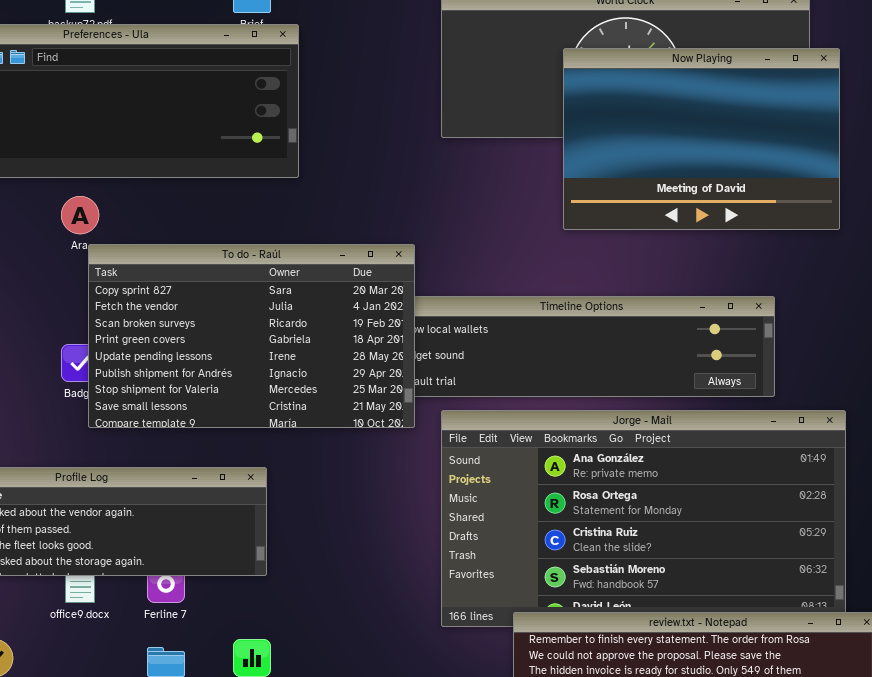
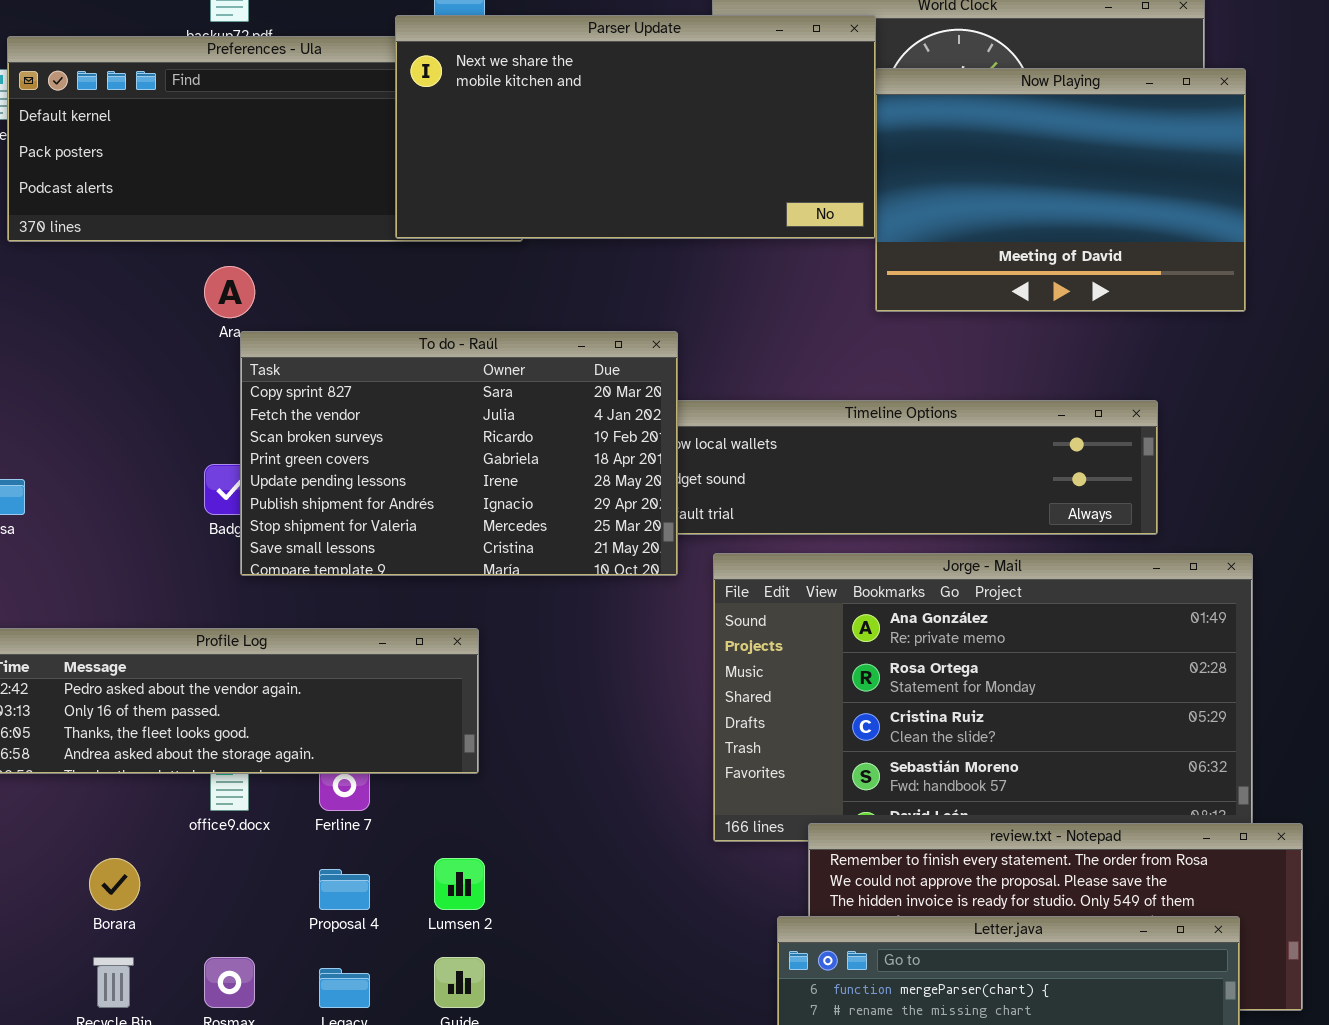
Parser Update: none -> [395,15,876,239], opened

